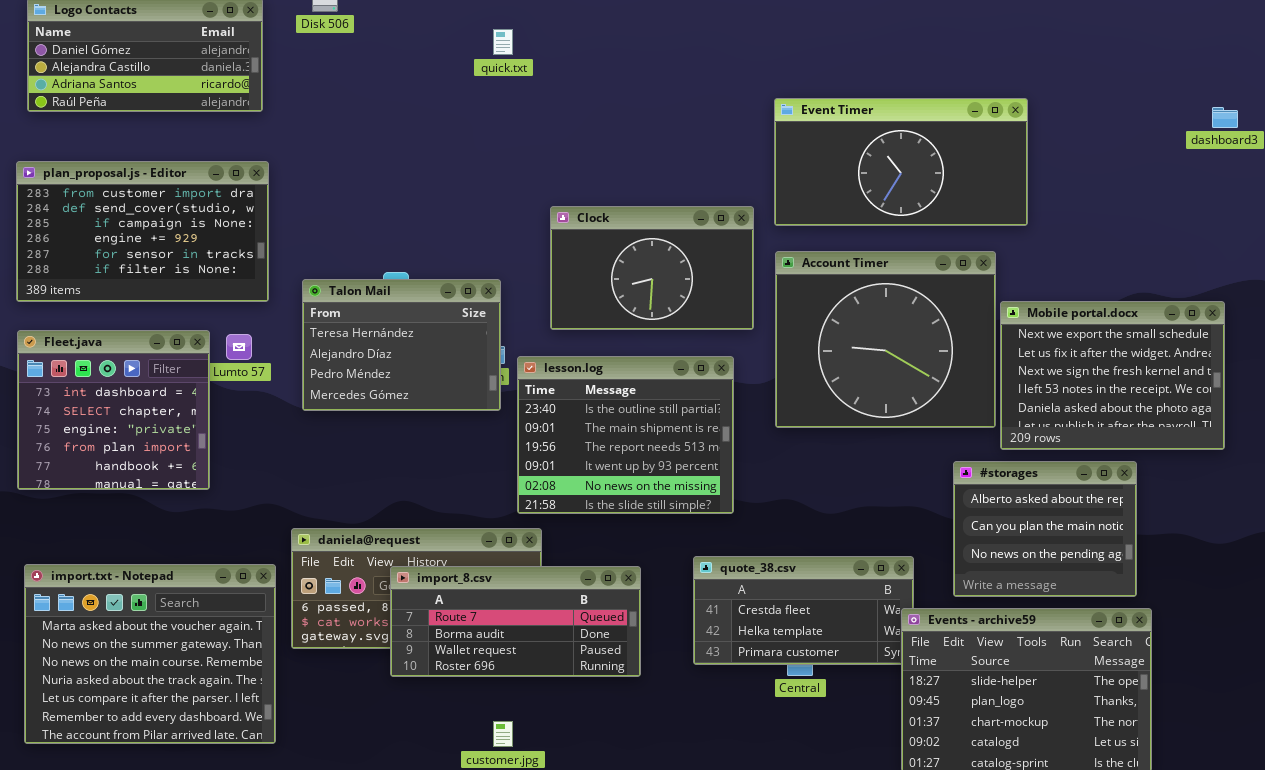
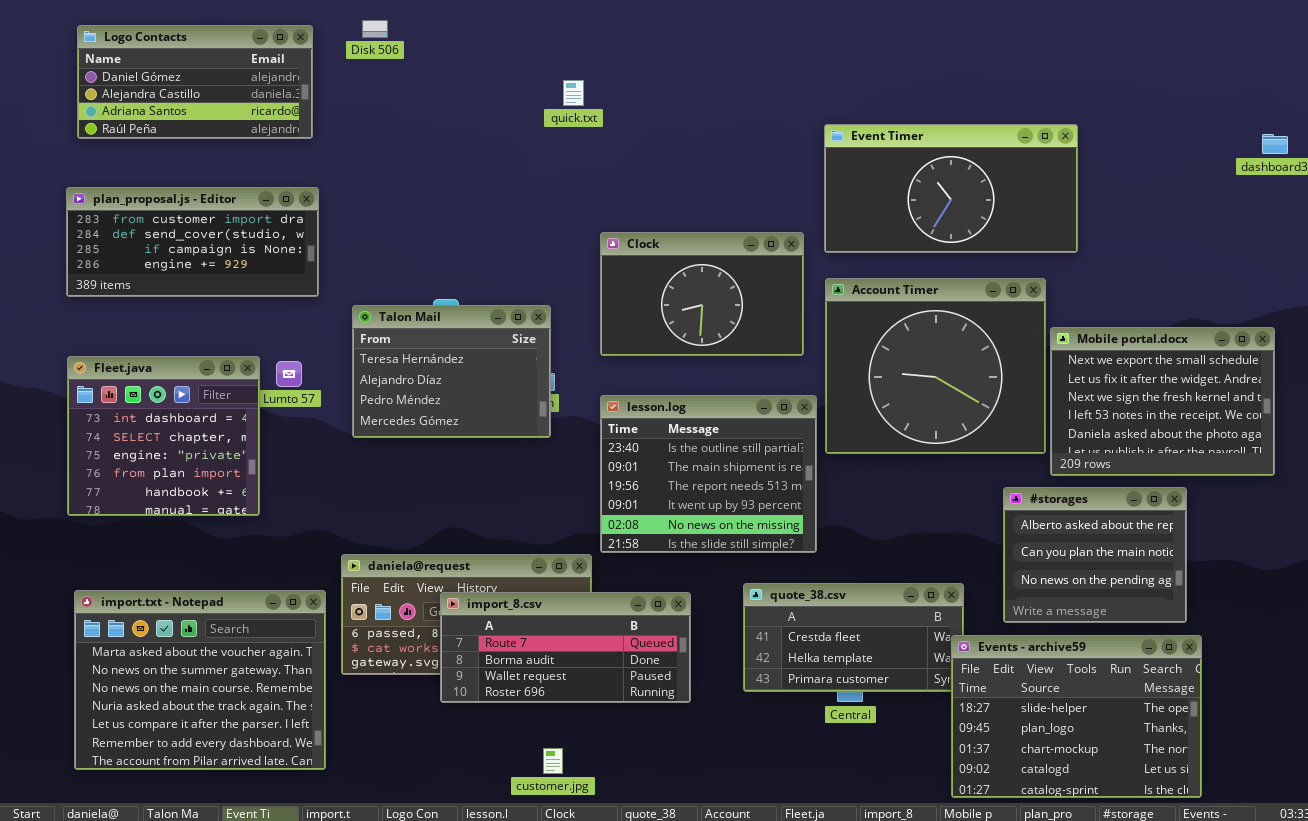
quick.txt: [493,29,513,55] -> [563,80,584,106], moved
plan_proposal.js - Editor: [16,161,269,302] -> [66,187,319,297], resized
lesson.log: [517,356,734,514] -> [600,395,817,553], moved

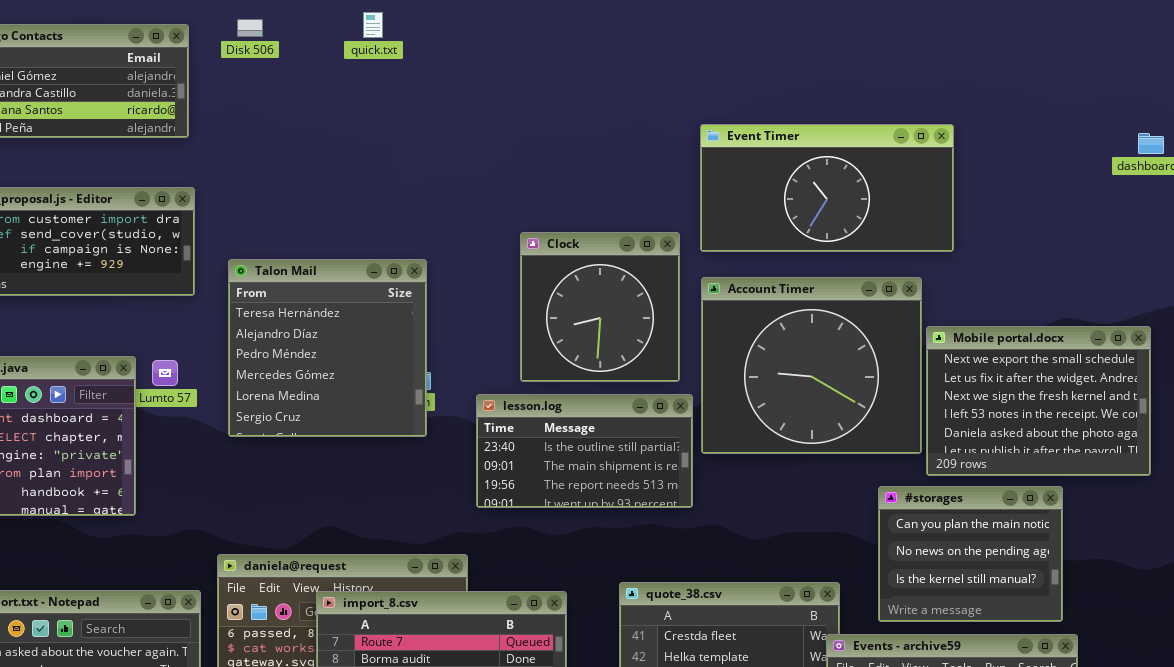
quick.txt: [563,80,584,106] -> [363,12,383,38], moved
Clock: [600,232,804,356] -> [520,232,680,382], resized
Talon Mail: [352,305,551,438] -> [228,259,427,437], resized
lesson.log: [600,395,817,553] -> [476,394,693,508], resized
#storages: [1003,487,1187,623] -> [878,486,1063,622], scrolled down 1 row

